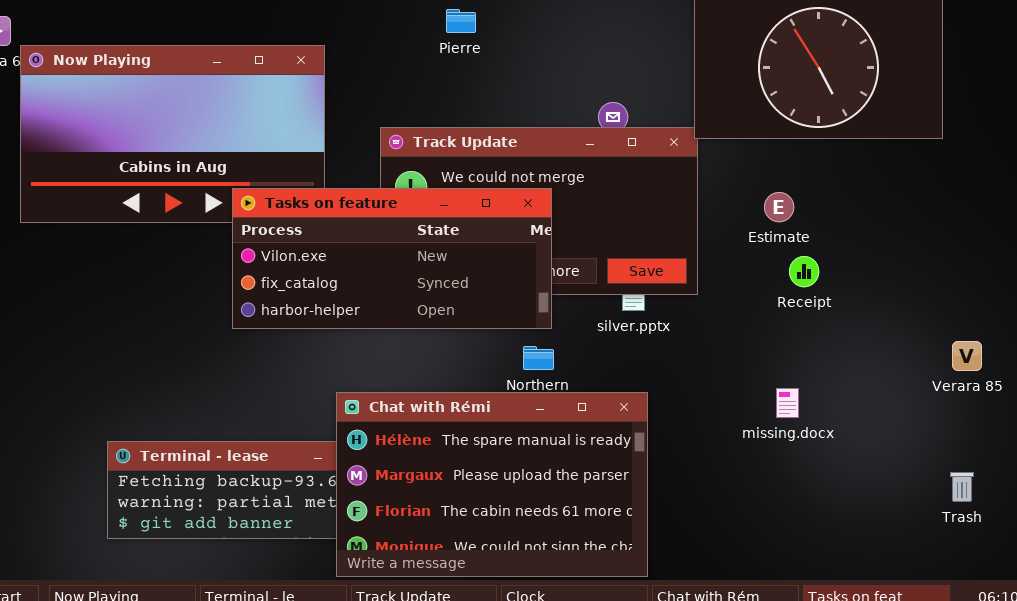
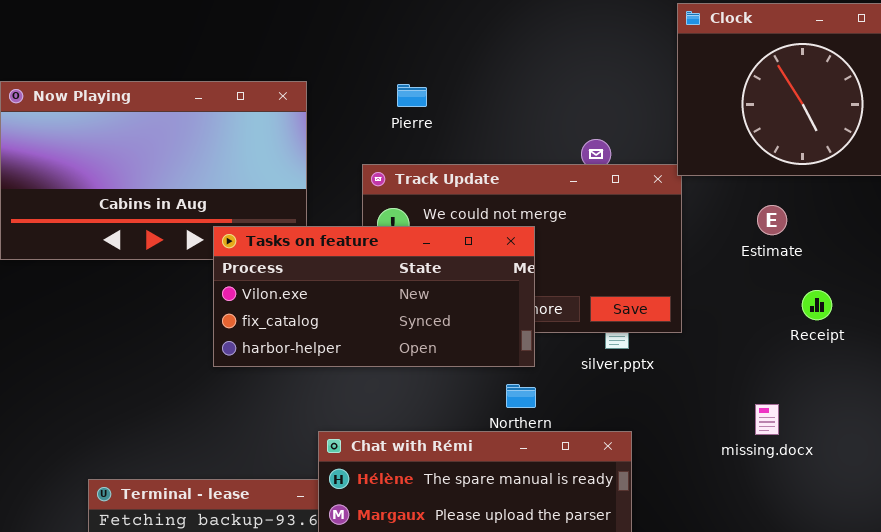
Pierre: [446,9,476,33] -> [397,84,427,107], moved
Estimate: [764,192,794,222] -> [757,205,787,235], moved
Receipt: [789,256,819,287] -> [802,290,832,320], moved
missing.docx: [776,388,799,418] -> [755,404,779,435], moved

